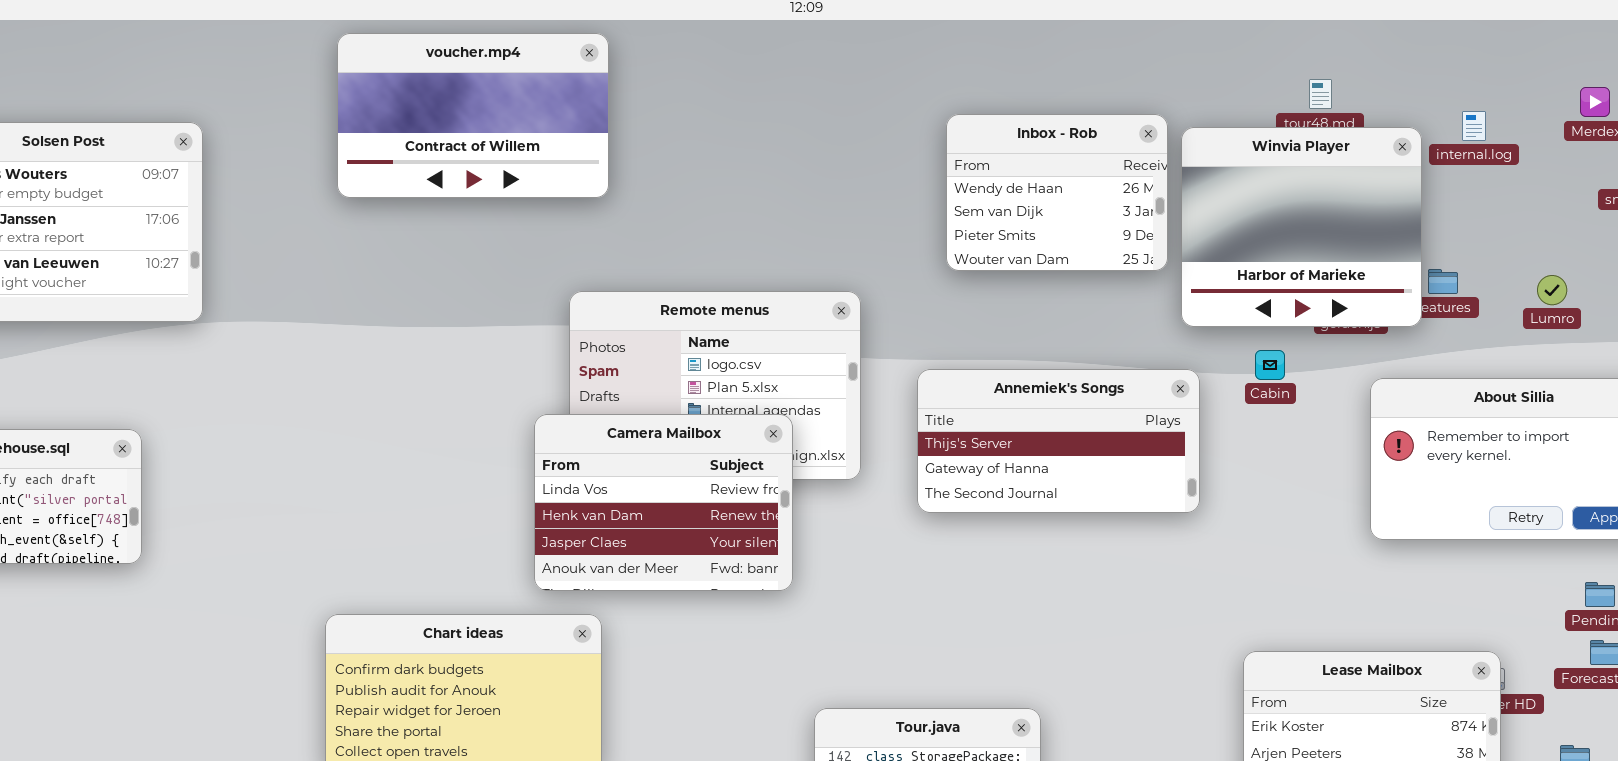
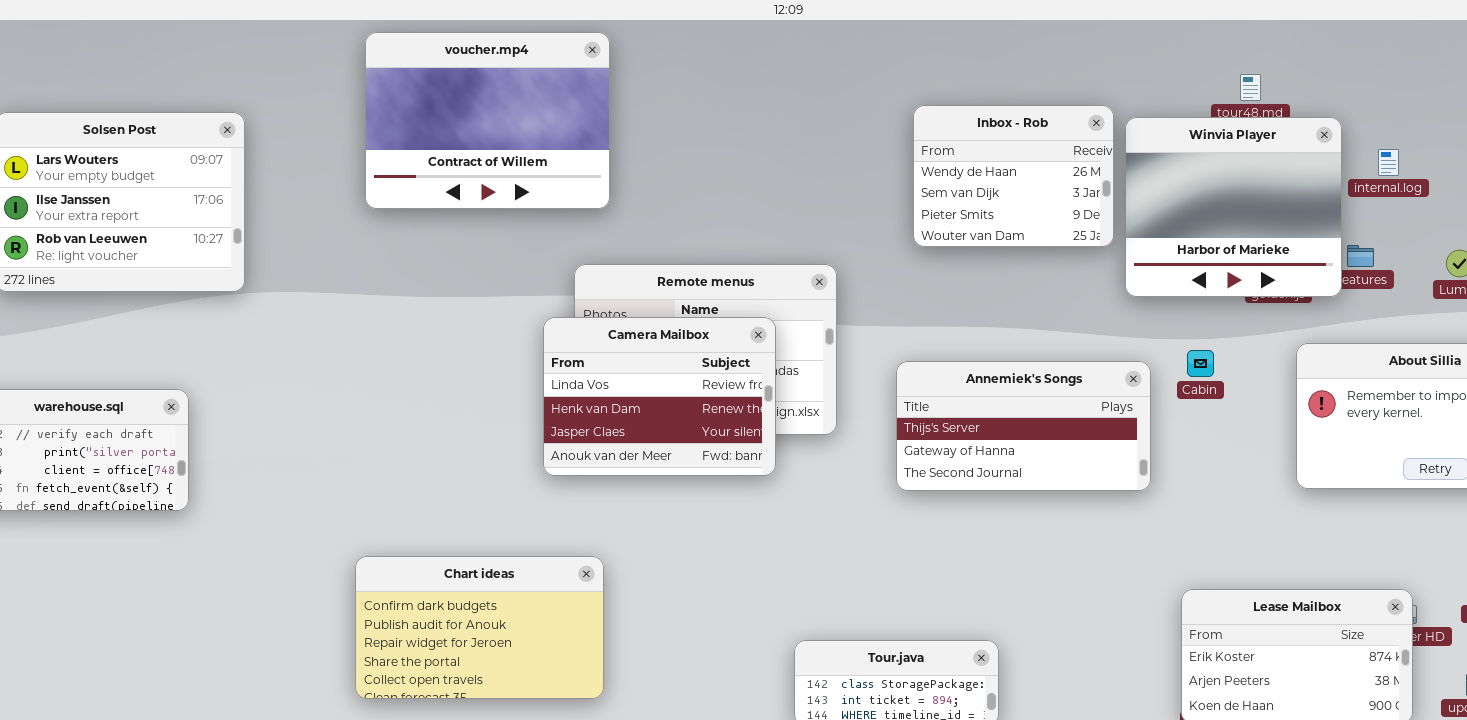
voucher.mp4: [337,33,609,198] -> [365,32,610,209], resized
internal.log: [1462,111,1486,141] -> [1378,149,1399,176], moved
Cabin: [1255,350,1285,380] -> [1187,350,1214,377], moved
Annemiek's Songs: [917,369,1200,513] -> [896,361,1151,491], moved
Camera Mailbox: [534,414,793,591] -> [543,317,776,476], moved

